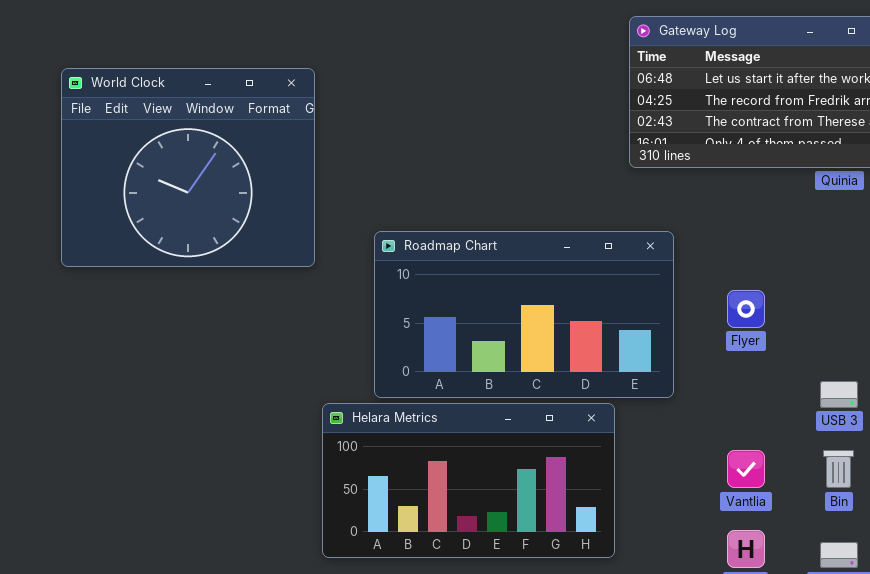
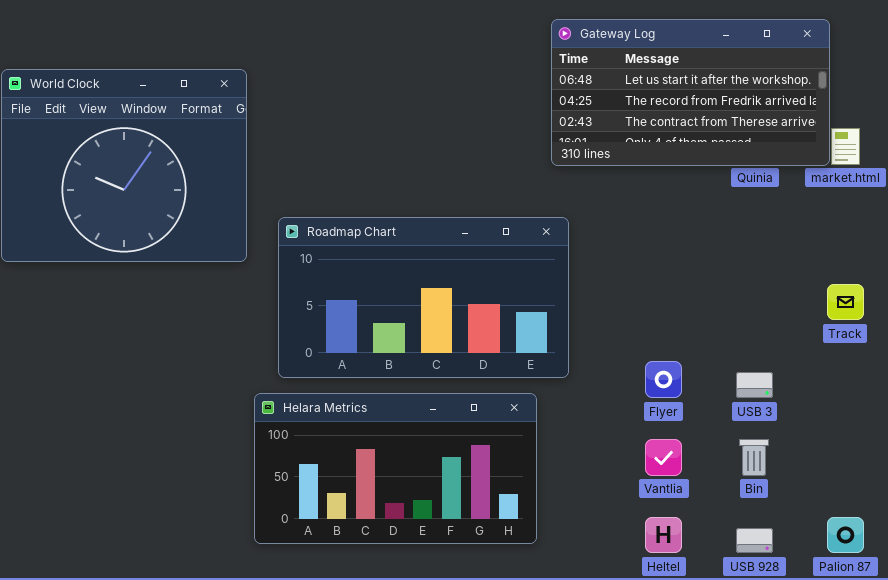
Roadmap Chart: [374,231,674,398] -> [278,217,569,378], moved
Flyer: [727,290,765,328] -> [645,361,682,398], moved

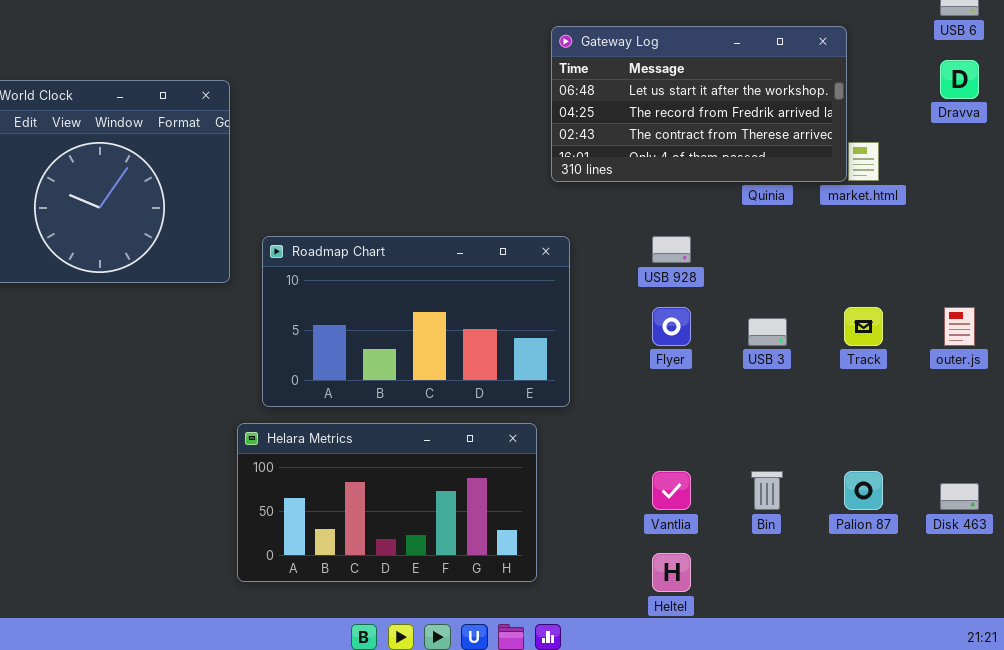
Flyer: [645,361,682,398] -> [652,307,691,346], moved
USB 3: [736,372,773,398] -> [748,318,787,346], moved
Palion 87: [827,517,864,553] -> [844,471,883,510], moved
USB 928: [736,528,773,553] -> [652,236,691,263], moved

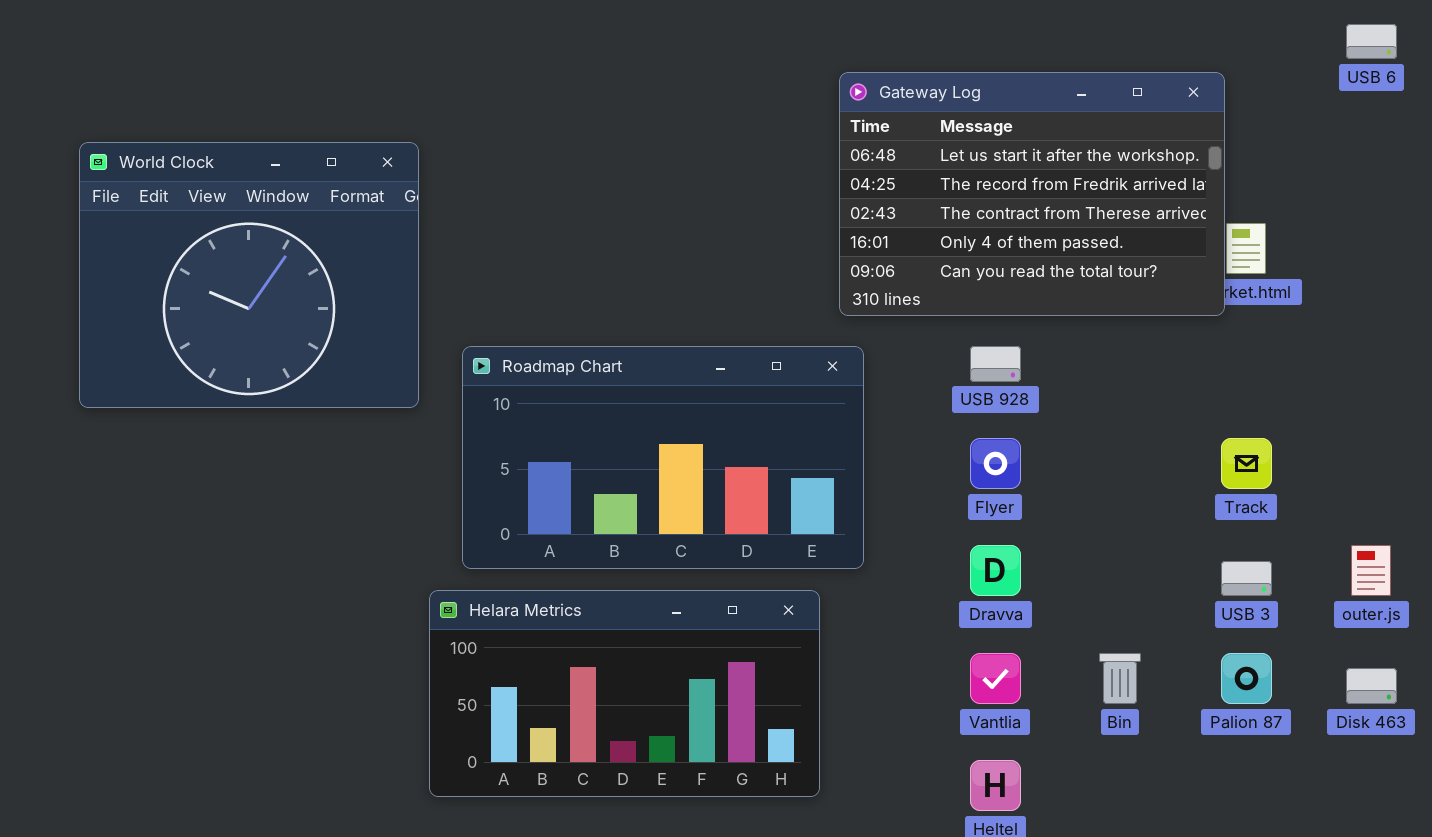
Gateway Log: [551,26,847,182] -> [839,72,1225,316], resized
Dravva: [940,60,979,99] -> [970,545,1021,596], moved
outer.js: [944,307,975,346] -> [1351,545,1391,596], moved
USB 3: [748,318,787,346] -> [1221,561,1272,596], moved

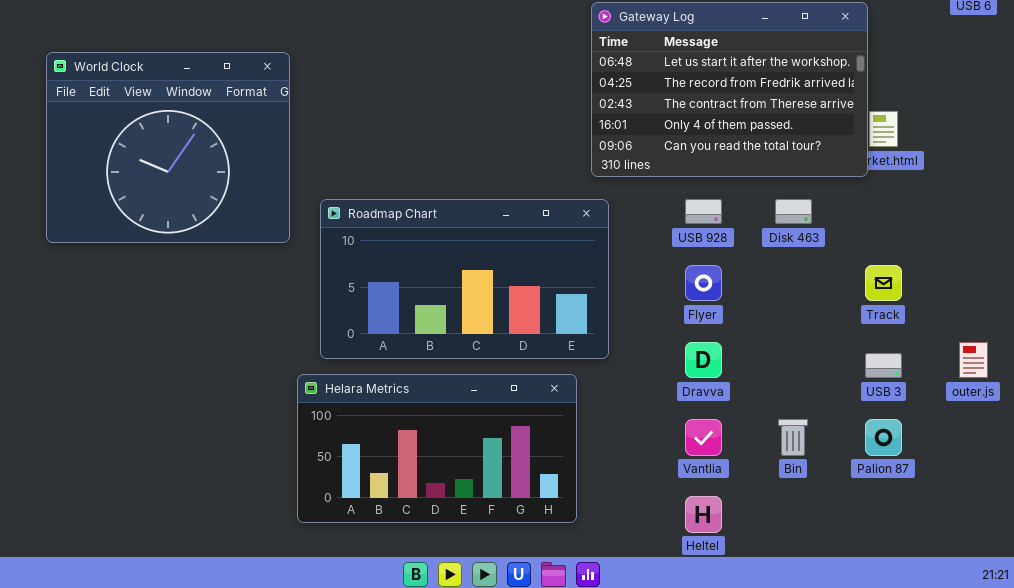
Disk 463: [1346,668,1397,704] -> [775,199,812,224], moved

